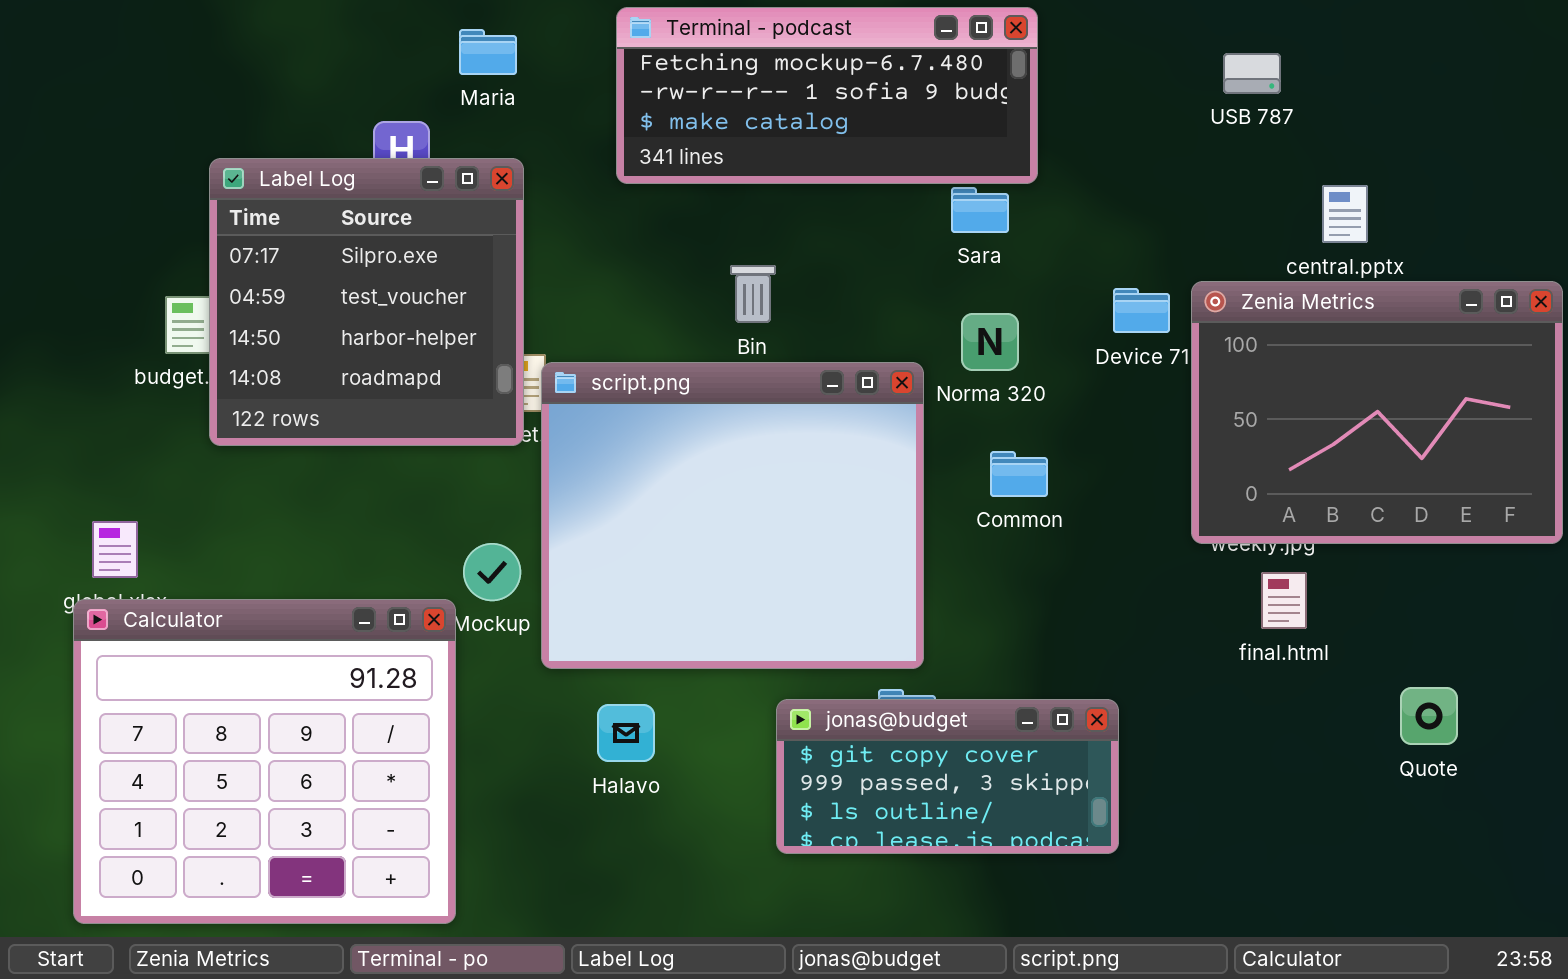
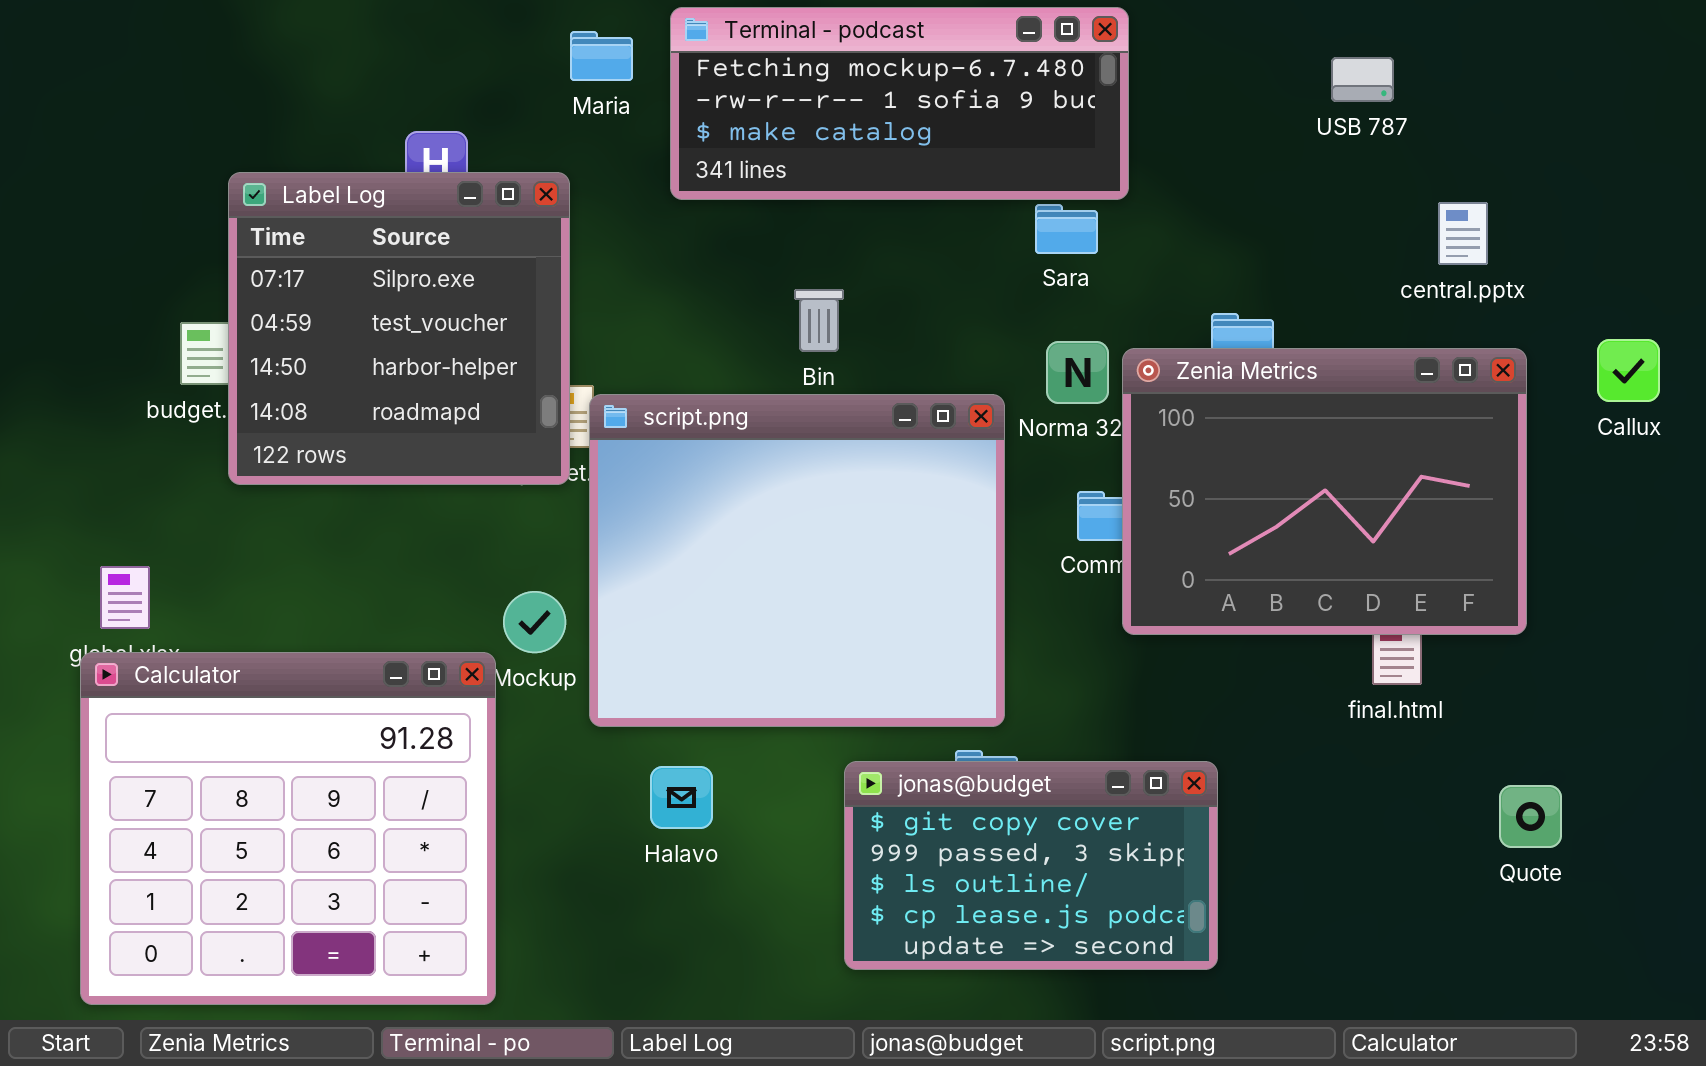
Maria: [459,29,517,75] -> [570,31,633,81], moved
Zenia Metrics: [1191,281,1563,544] -> [1122,348,1527,635], moved
Quote: [1400,687,1458,745] -> [1499,785,1562,848], moved
jonas@budget: [776,699,1119,854] -> [844,761,1218,970], resized

